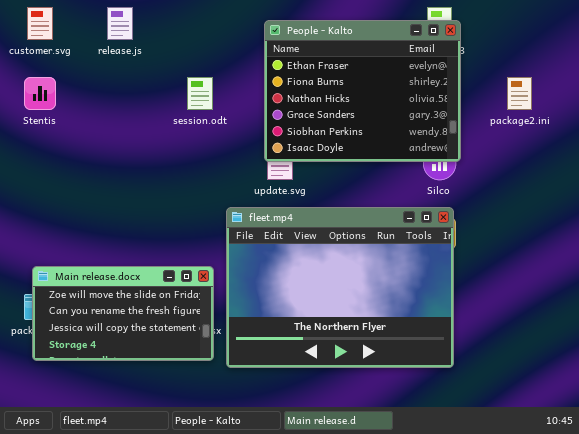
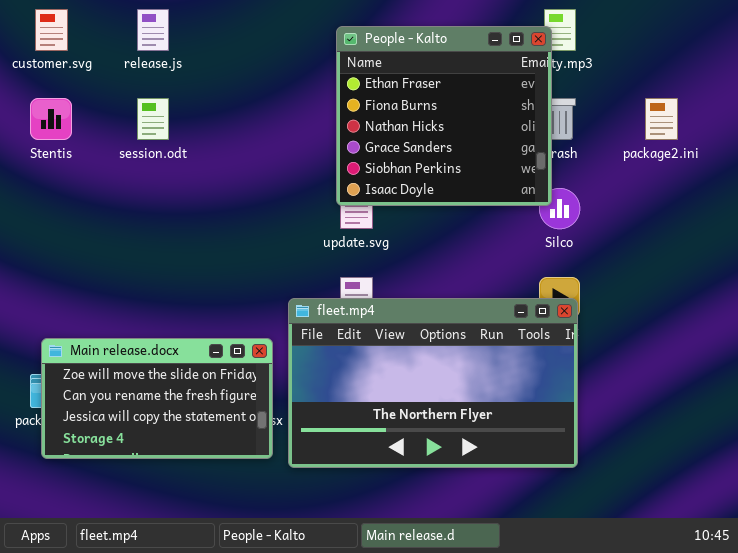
People - Kalto: [264,20,461,162] -> [336,26,552,206], resized
session.odt: [187,77,213,110] -> [137,98,169,140], moved
fleet.mp4: [226,207,454,368] -> [288,298,578,468], resized

